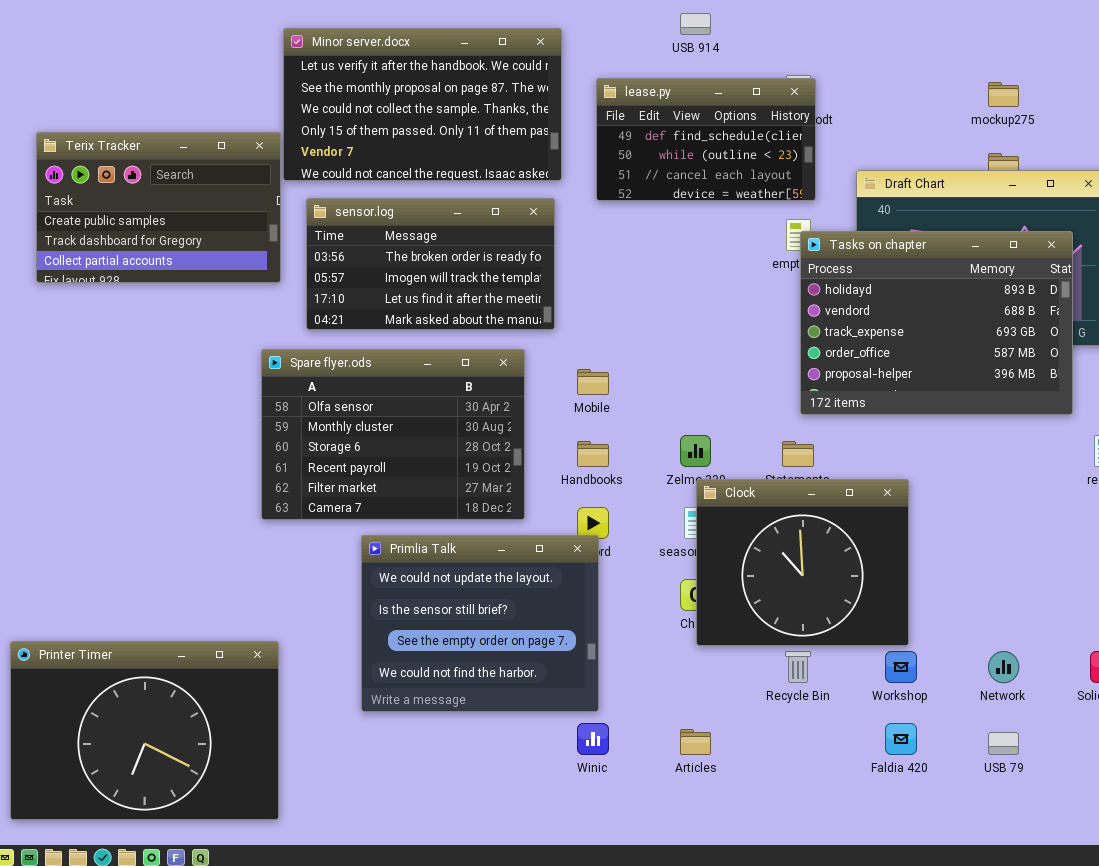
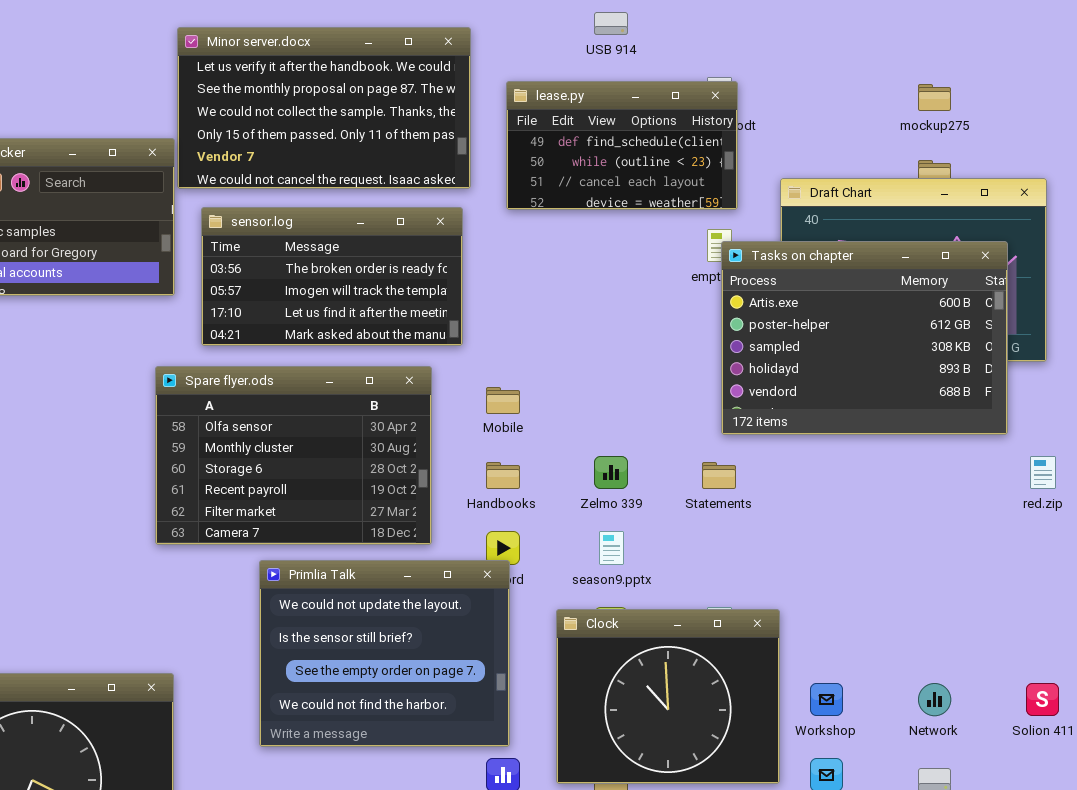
Tasks on chapter: [800,231,1073,415] -> [721,241,1008,435], scrolled up 3 rows
Clock: [696,479,909,646] -> [556,609,780,784], moved

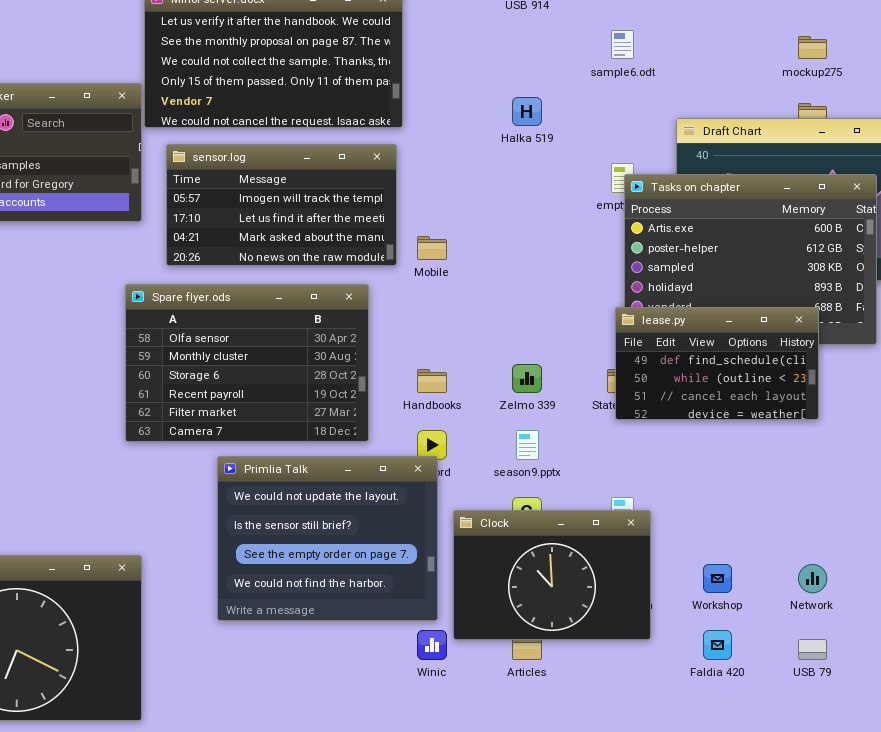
lease.py: [506,81,738,210] -> [615,307,819,420], moved
sensor.log: [201,207,463,346] -> [166,144,397,266], scrolled down 1 row
Mobile: [486,387,520,414] -> [417,236,447,260], moved
Clock: [556,609,780,784] -> [453,510,651,640], moved, resized

